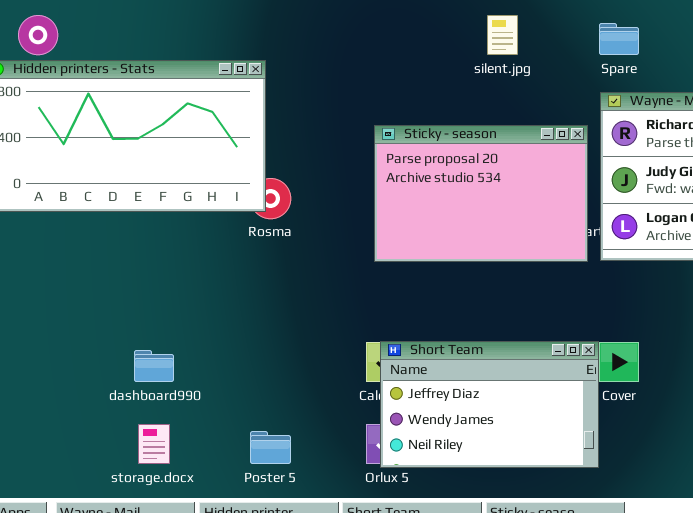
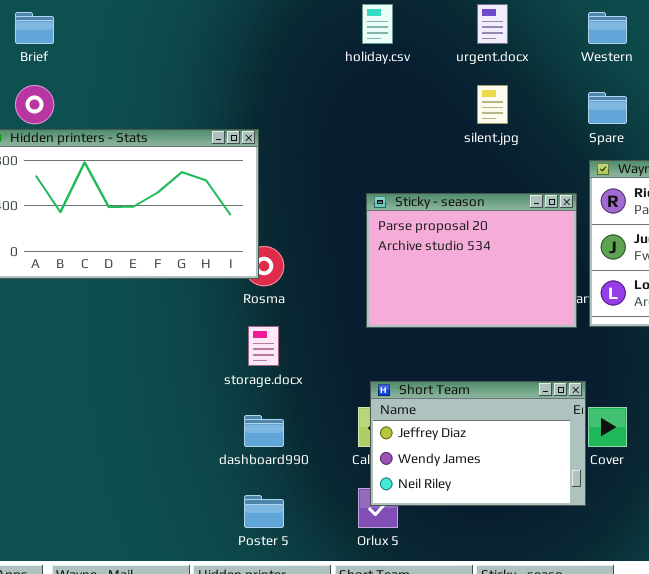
Short Team: [380,341,599,468] -> [370,381,586,506], moved
dashboard990: [134,350,174,382] -> [244,415,284,447], moved
storage.docx: [138,424,170,464] -> [248,326,279,366], moved

